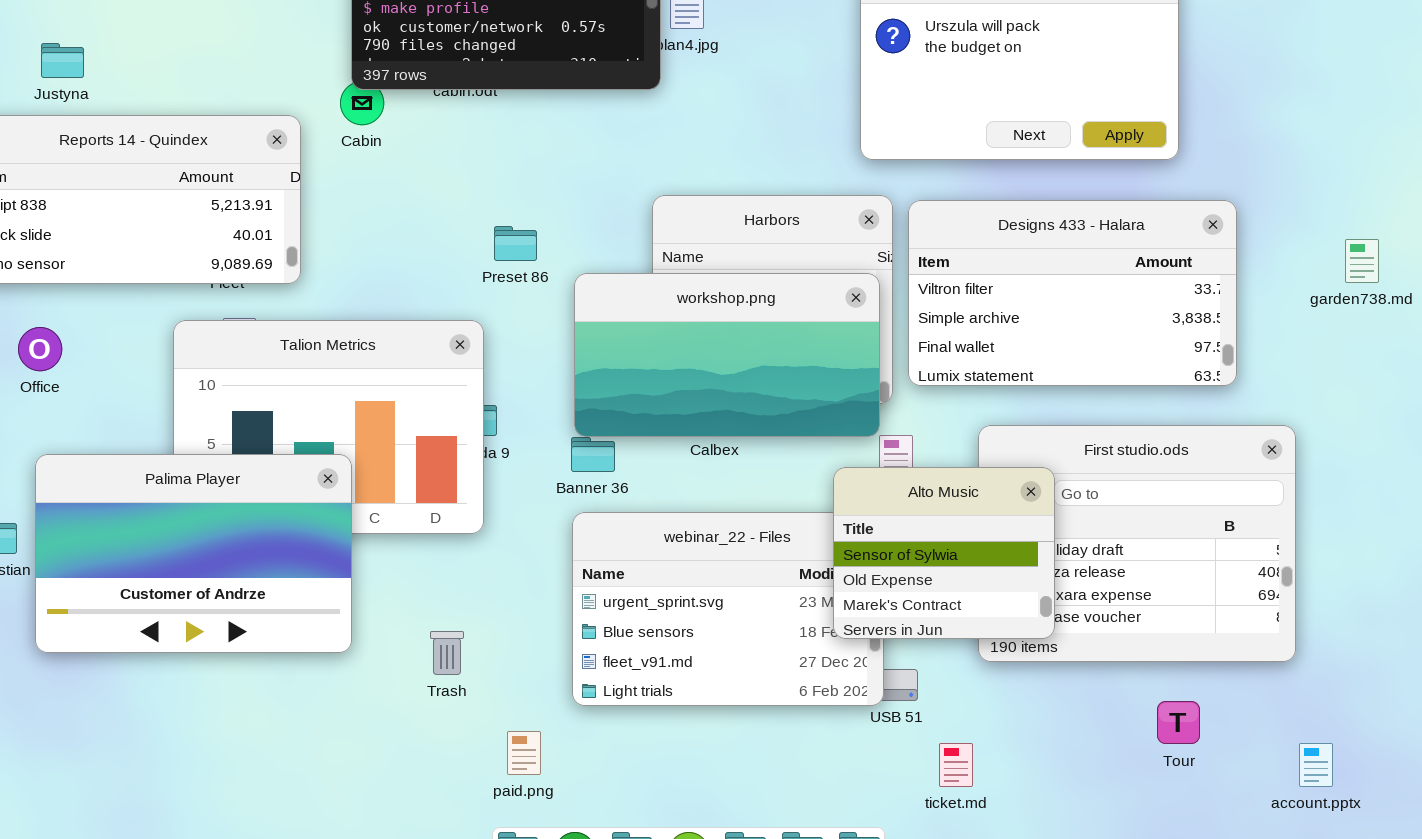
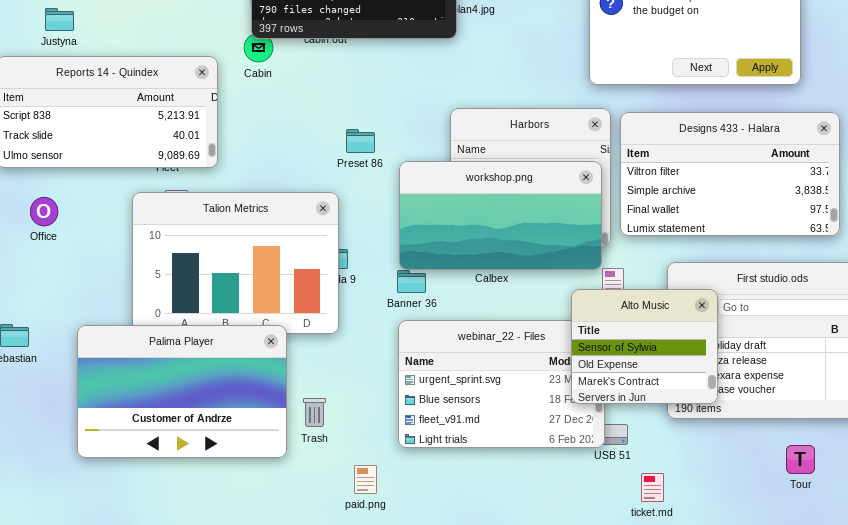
Palima Player: [35,454,352,653] -> [77,325,287,458], moved

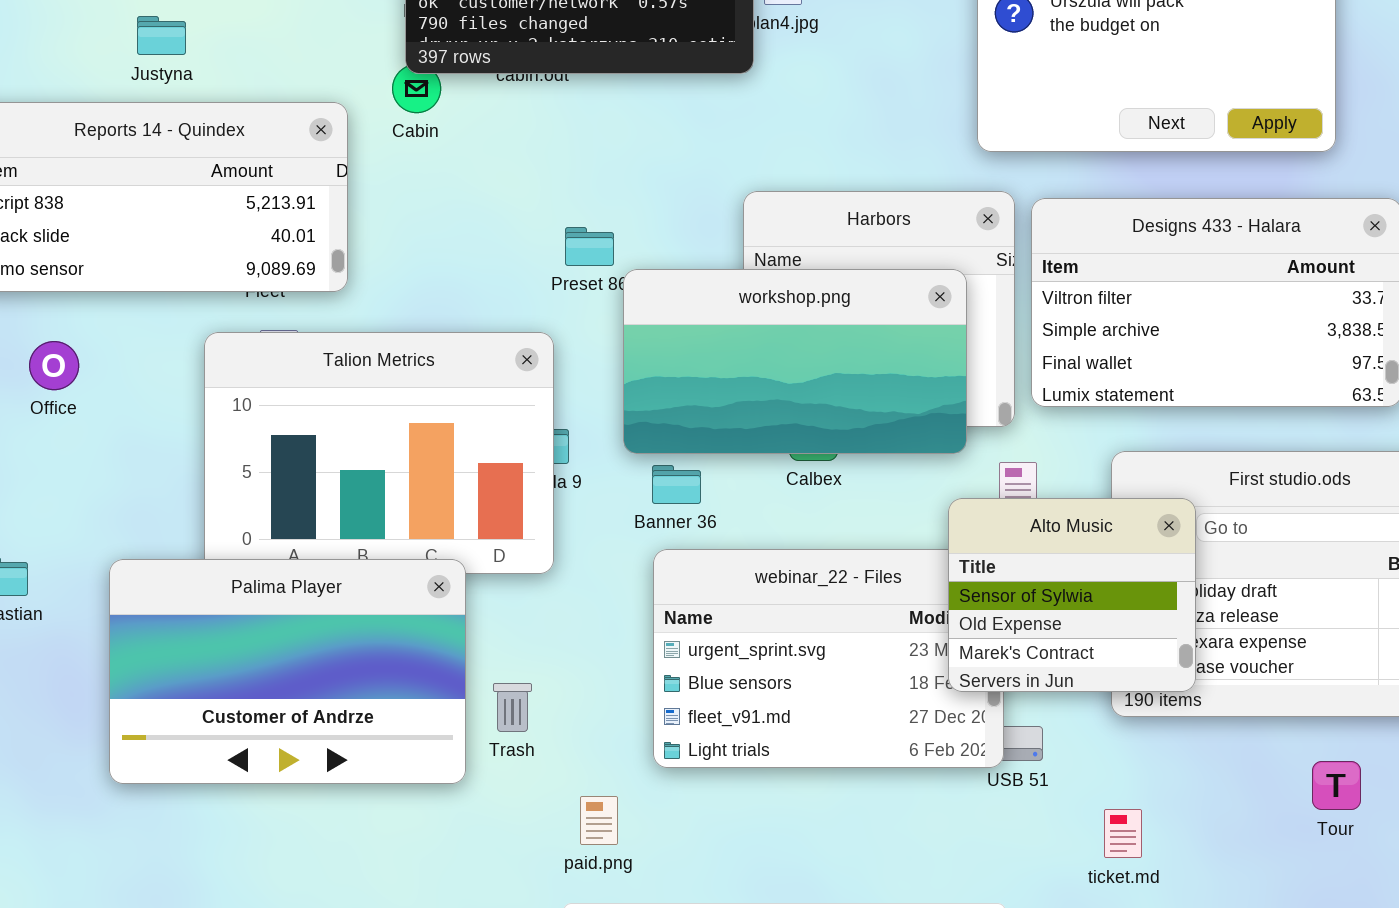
Justyna: [45,8,74,31] -> [137,16,186,55], moved
workshop.png: [399,161,602,270] -> [623,269,967,454], moved
ticket.md: [641,473,664,502] -> [1104,809,1142,858], moved

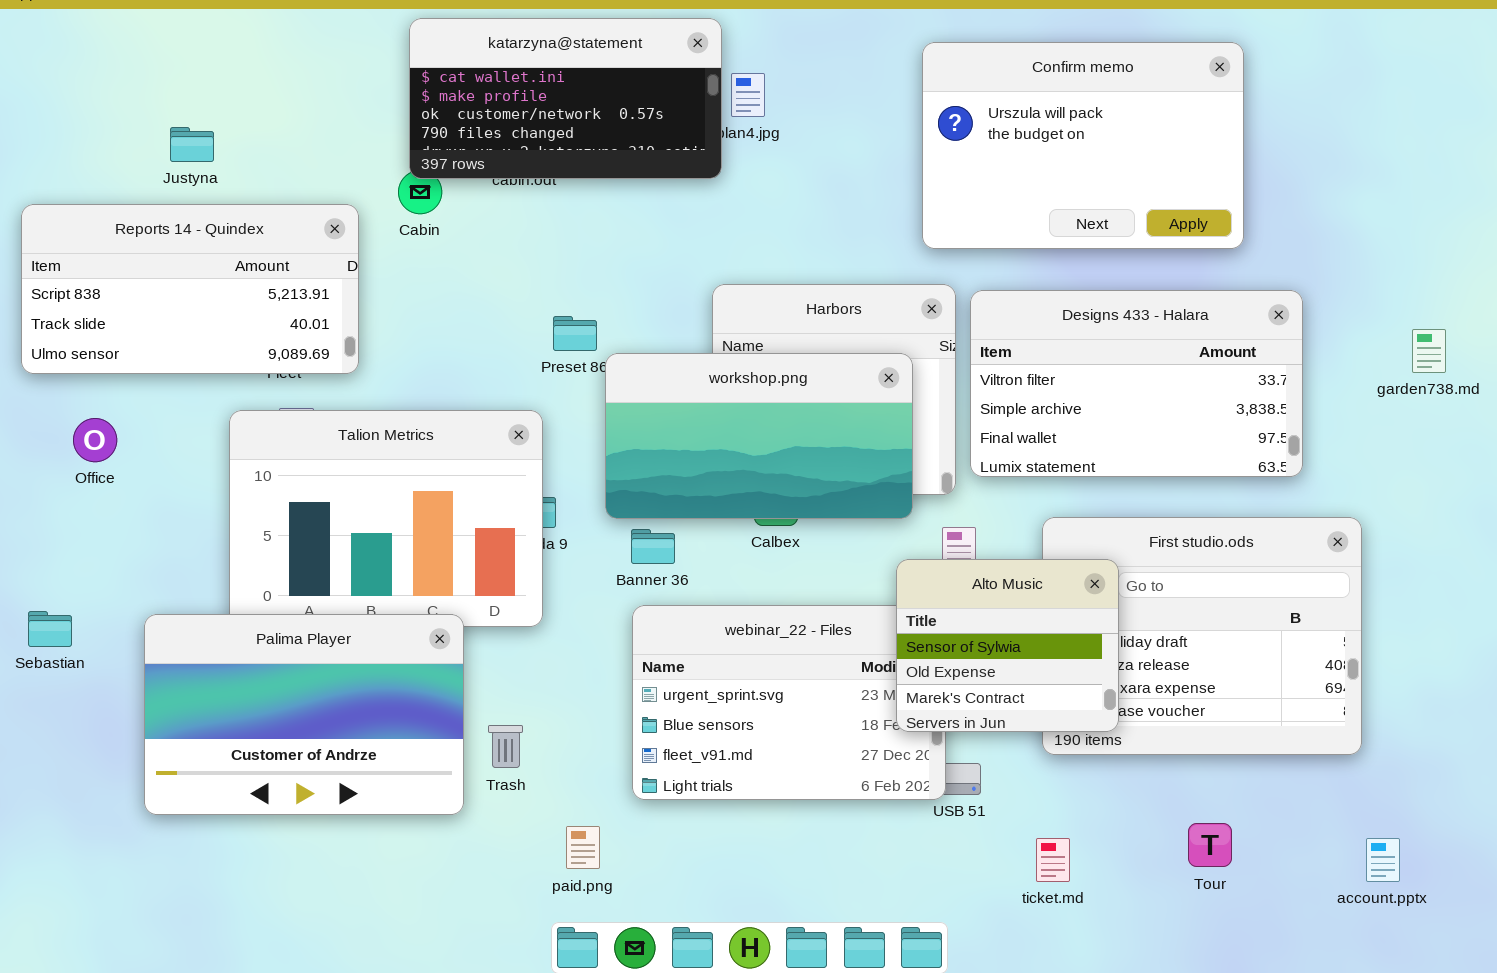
Tour: [1312,761,1361,810] -> [1188,823,1232,867], moved

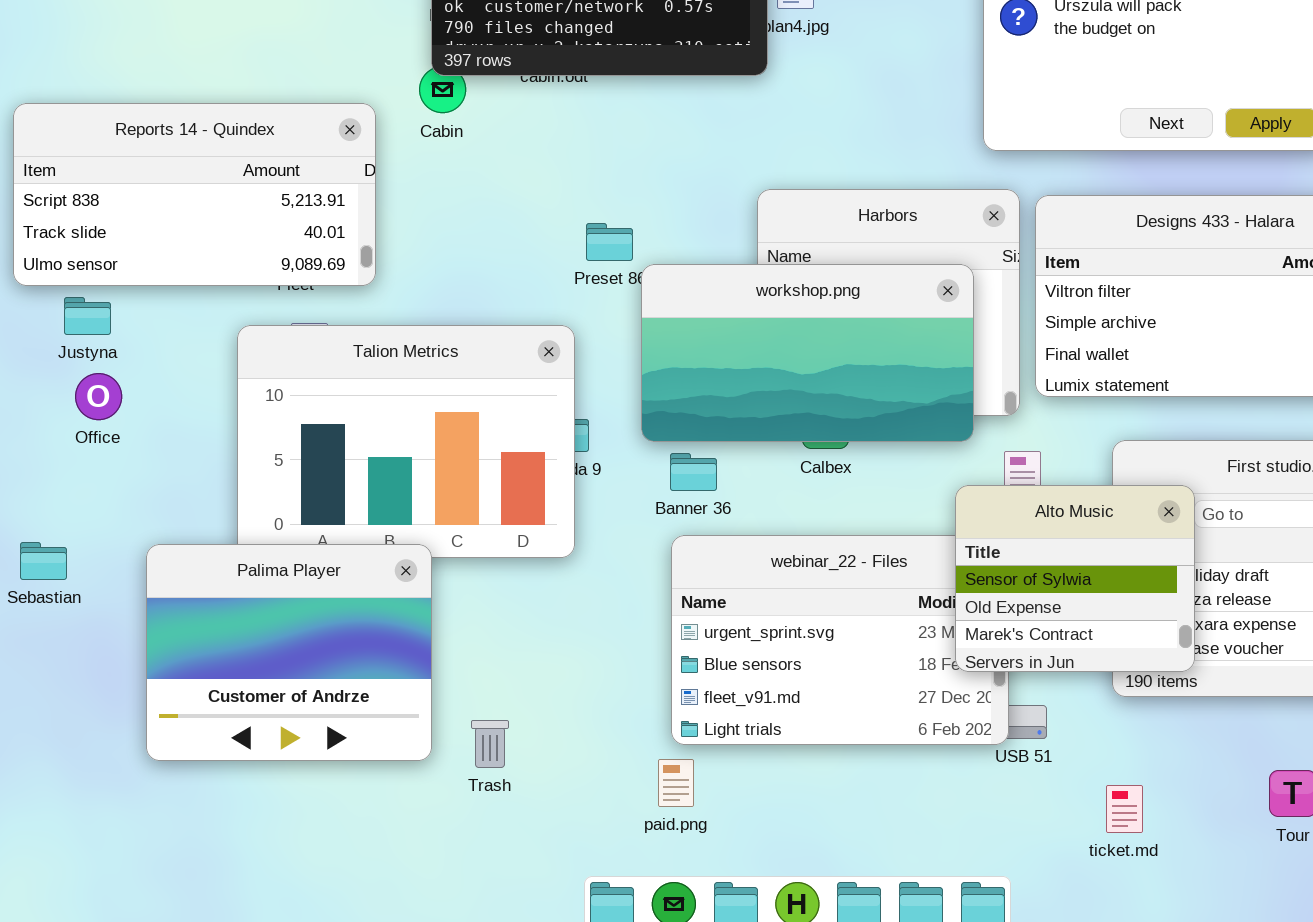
Justyna: [170,127,214,162] -> [64,297,111,335], moved
Office: [73,418,117,462] -> [75,373,122,420], moved
Palima Player: [144,614,464,815] -> [146,544,432,761], resized
Trash: [488,725,523,768] -> [471,720,509,768], moved
paid.png: [566,826,600,869] -> [658,759,694,807], moved

